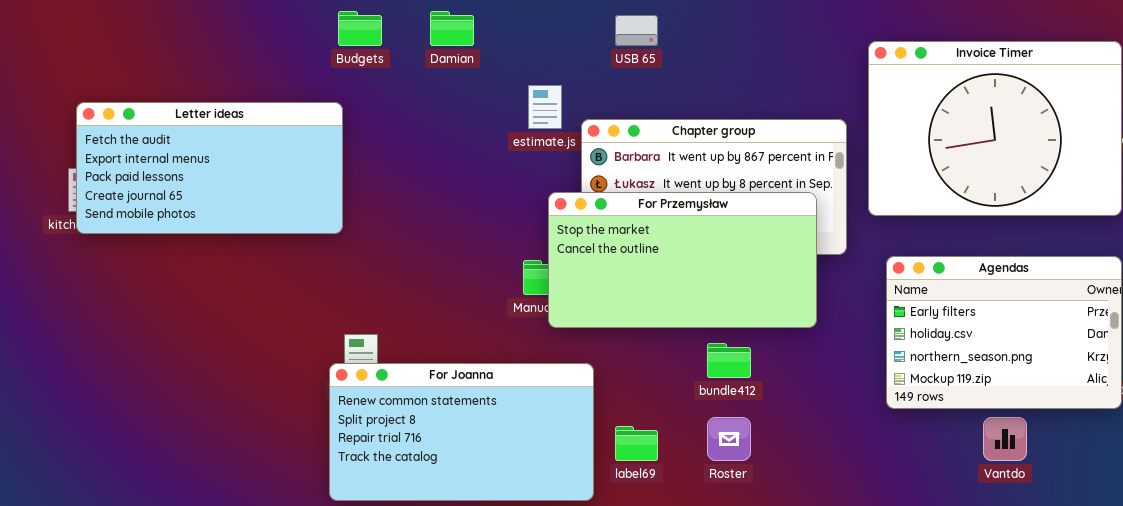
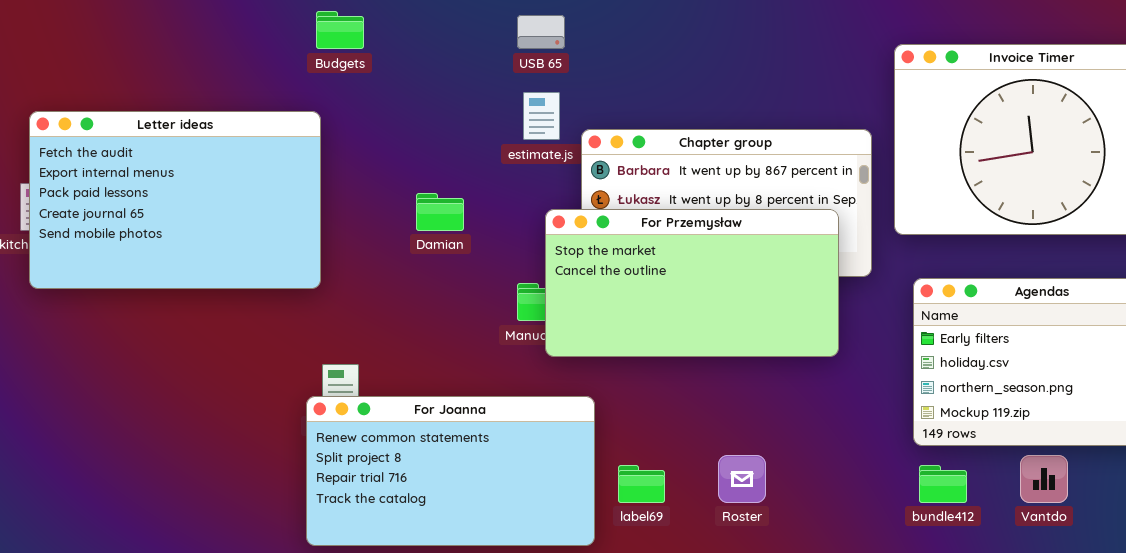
Damian: [430,11,474,46] -> [416,193,464,231], moved
USB 65: [615,15,658,46] -> [517,15,565,49], moved
Letter ideas: [76,102,343,234] -> [29,111,321,289], resized
bundle412: [707,343,751,378] -> [919,465,967,503], moved

